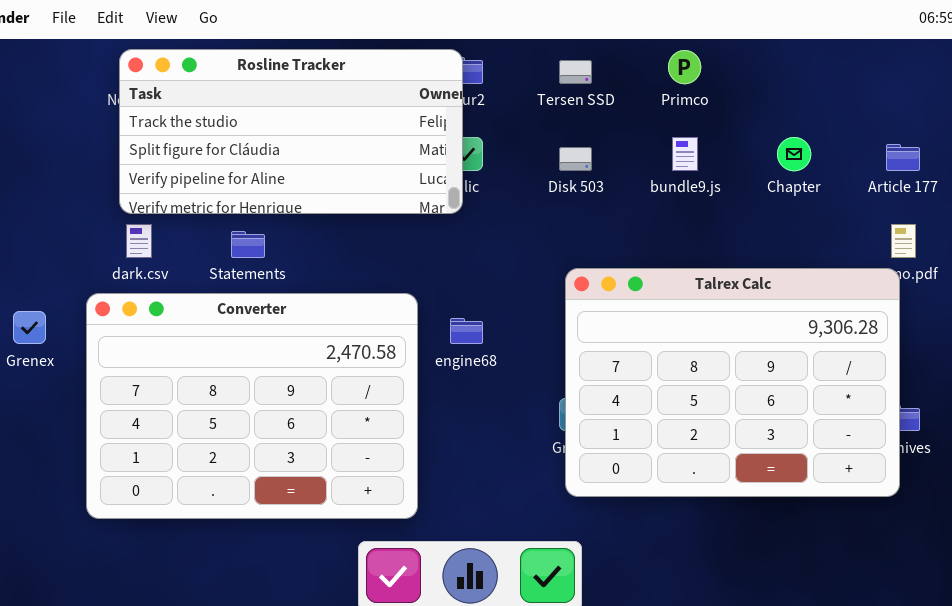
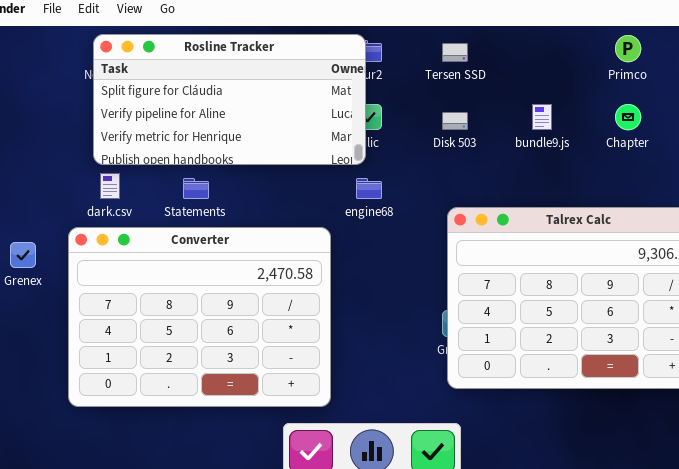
Rosline Tracker: [119,49,463,214] -> [93,34,366,165], scrolled down 1 row
Primco: [668,50,701,84] -> [615,35,641,62], moved
engine68: [450,318,483,344] -> [356,178,382,199], moved

